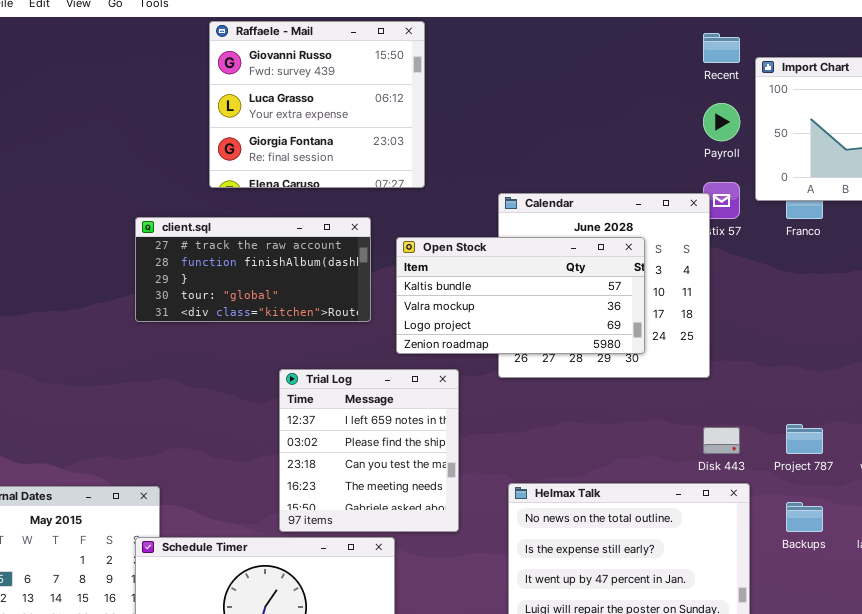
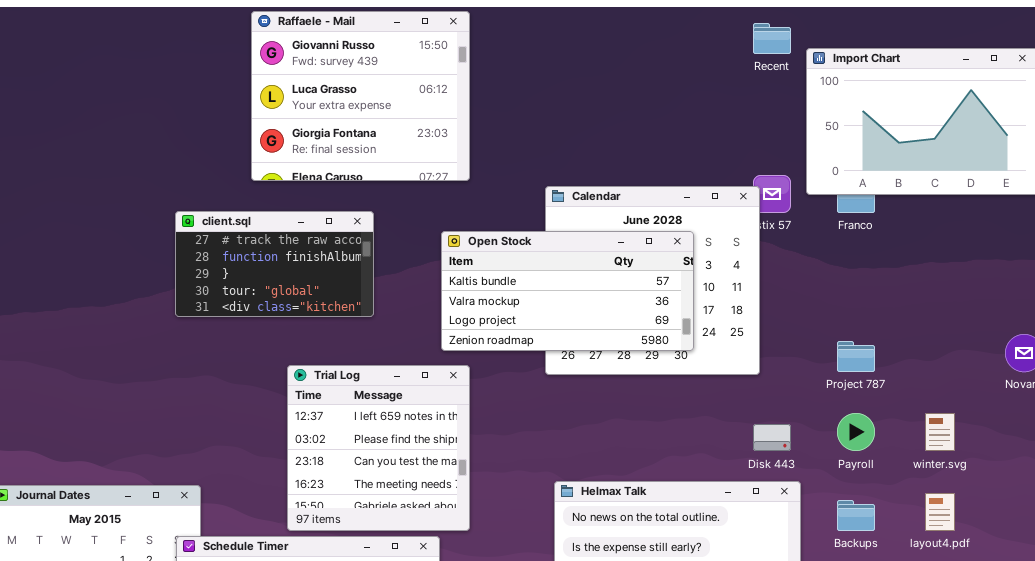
Payroll: [703,103,740,141] -> [837,413,875,451], moved
client.sql: [135,217,371,322] -> [175,211,374,317], resized
Trial Log: [279,369,459,532] -> [287,365,470,531], moved
Project 787: [786,424,823,454] -> [837,341,875,372], moved

